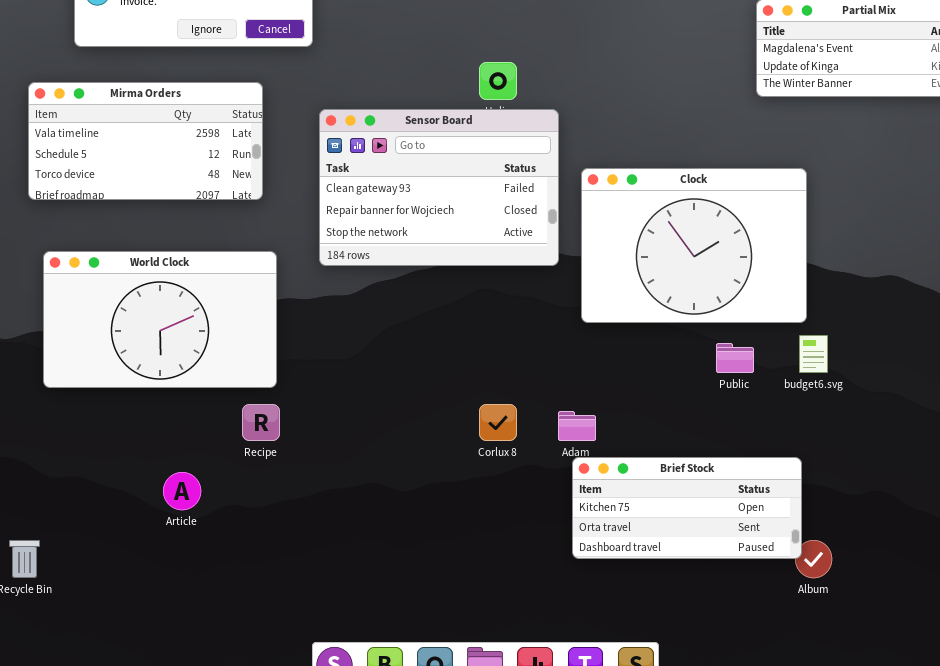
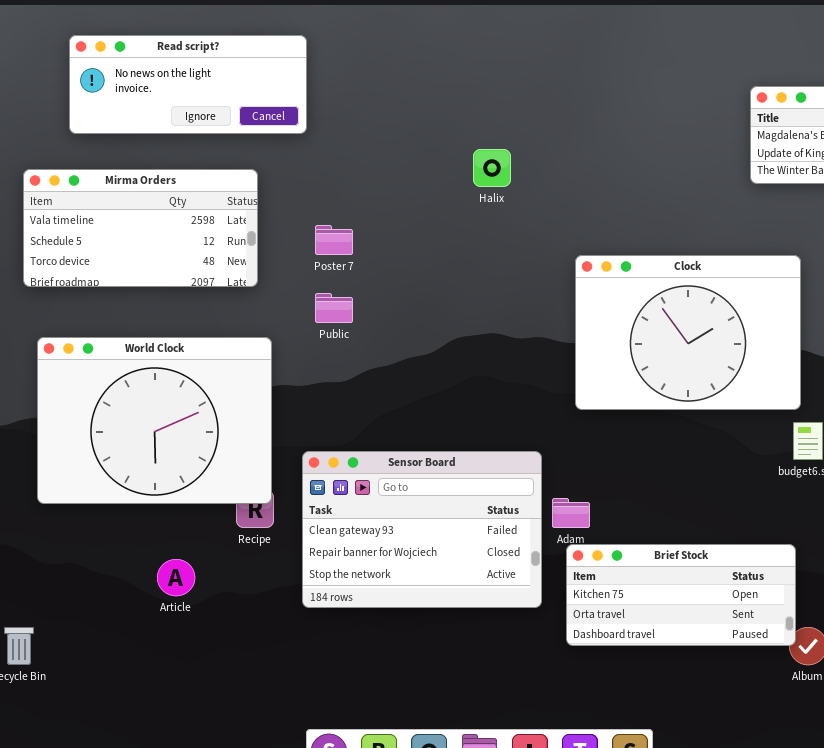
Sensor Board: [319,109,559,266] -> [302,451,542,608], moved
World Clock: [43,251,277,388] -> [37,337,272,504], resized
Public: [716,343,754,373] -> [315,293,353,323], moved

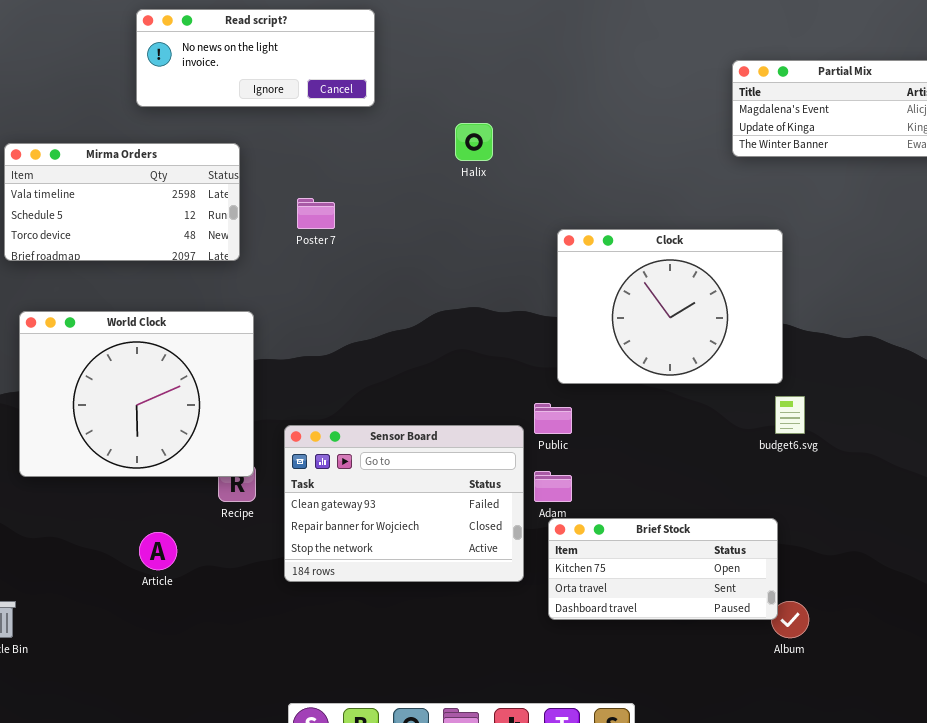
Read script?: [69,35,307,134] -> [136,9,375,107], moved
Public: [315,293,353,323] -> [534,403,572,434], moved

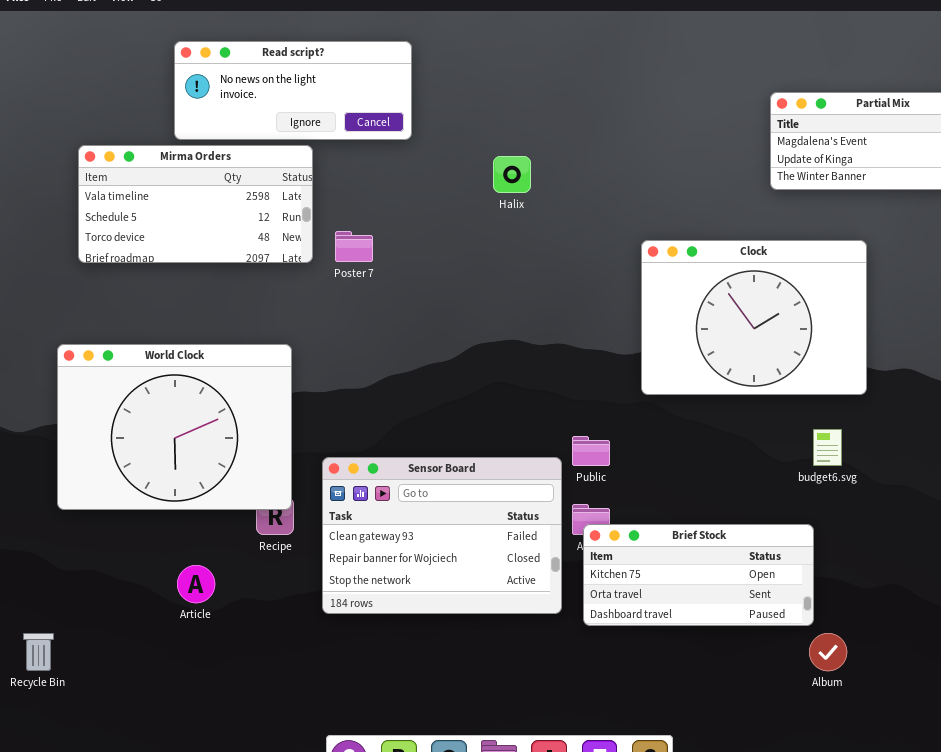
Mirma Orders: [4,143,240,261] -> [78,145,313,263], moved
Clock: [557,229,783,384] -> [641,240,867,395], moved
Brief Stock: [548,518,778,620] -> [583,524,814,626], moved

